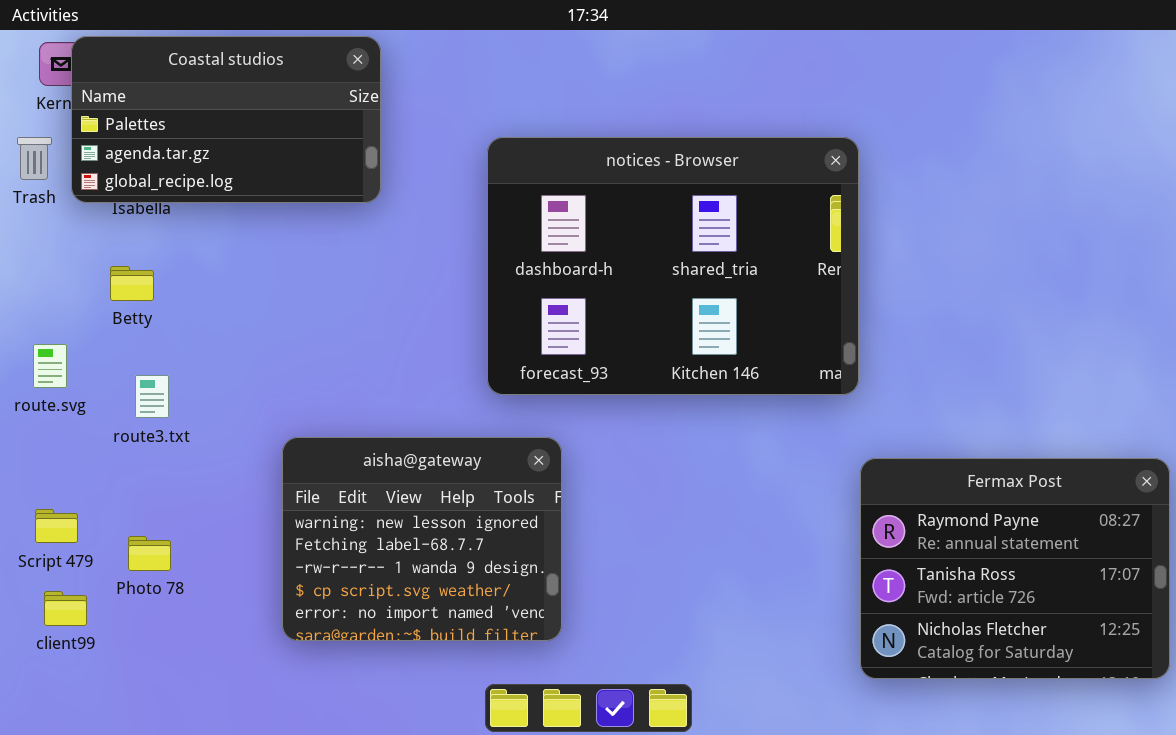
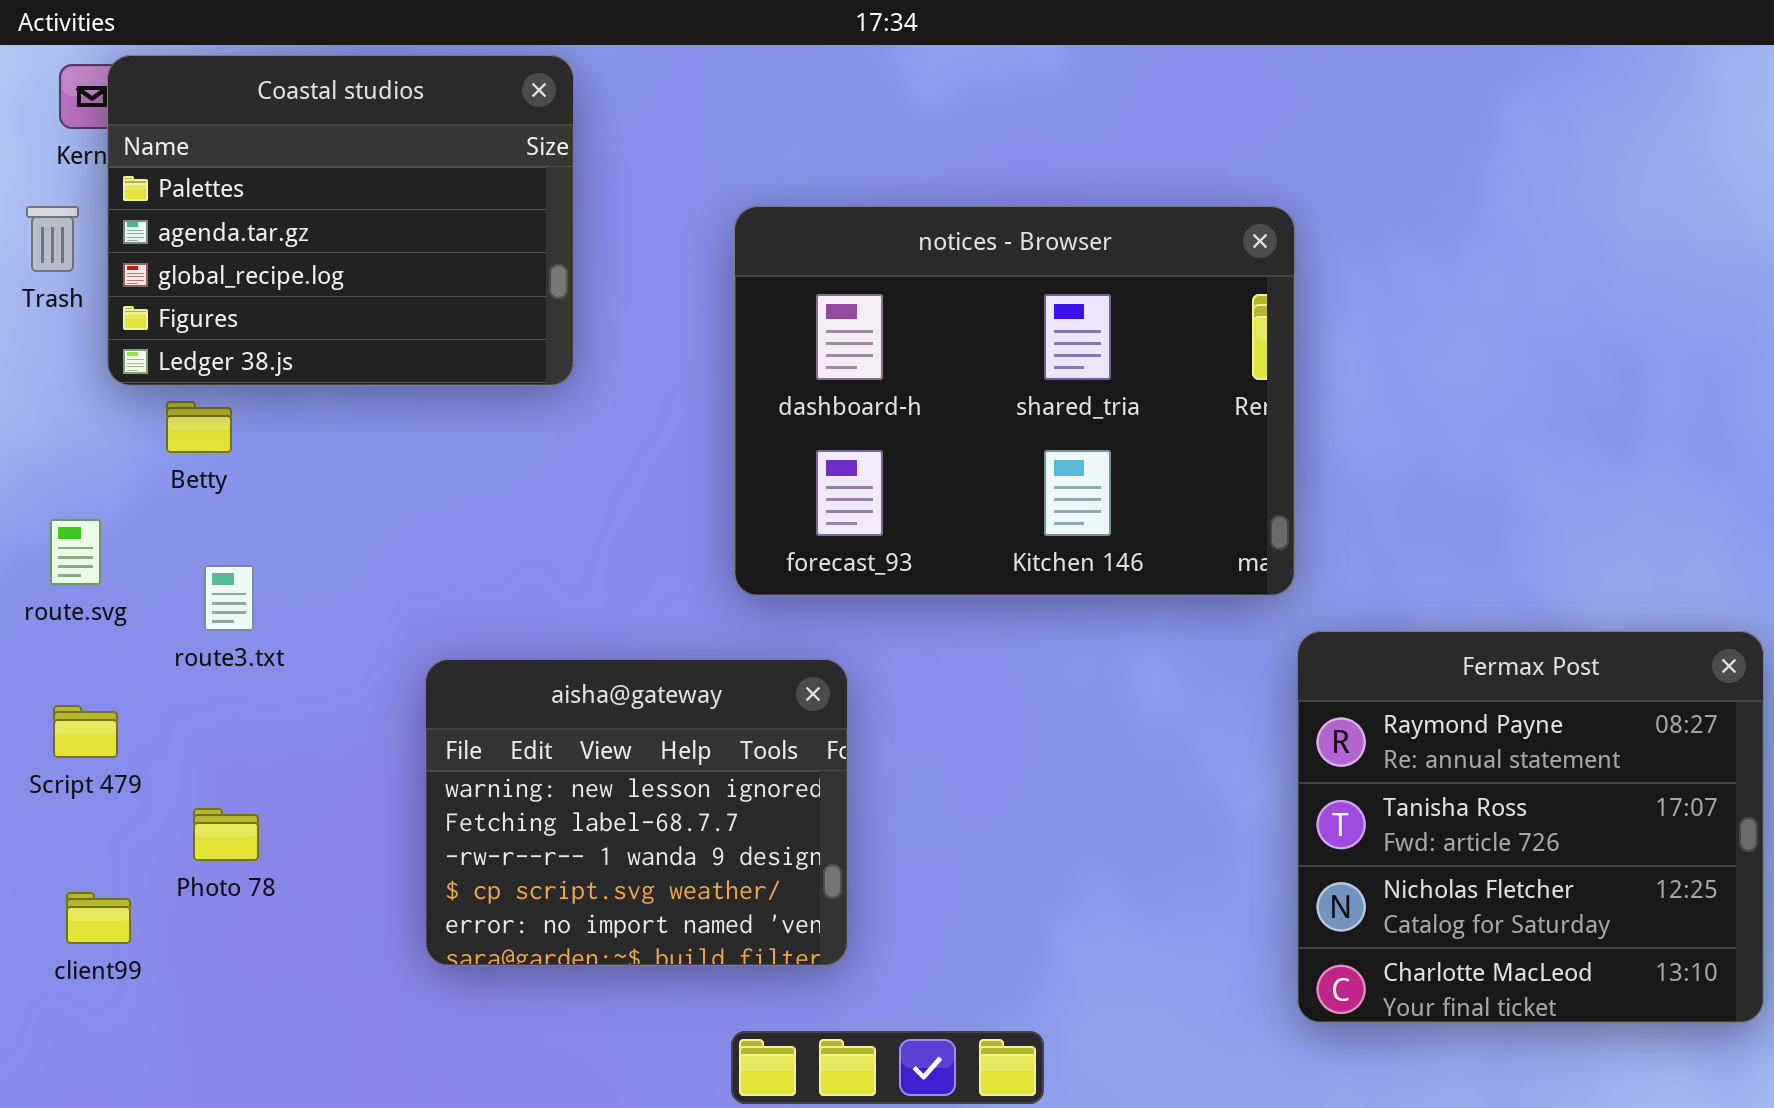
Coastal studios: [71,36,381,203] -> [107,55,574,386], resized
Fermax Post: [860,458,1170,679] -> [1297,631,1764,1023], resized
Script 479: [35,509,78,543] -> [53,705,118,758], moved

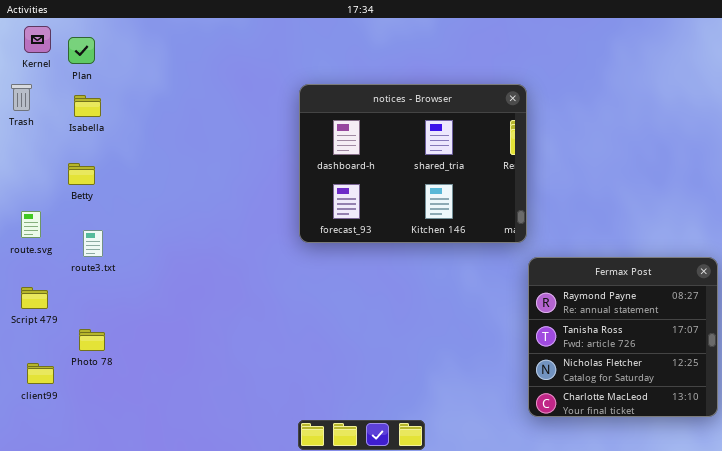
Coastal studios: [107,55,574,386] -> none, closed
aisha@gateway: [425,659,848,966] -> none, closed

